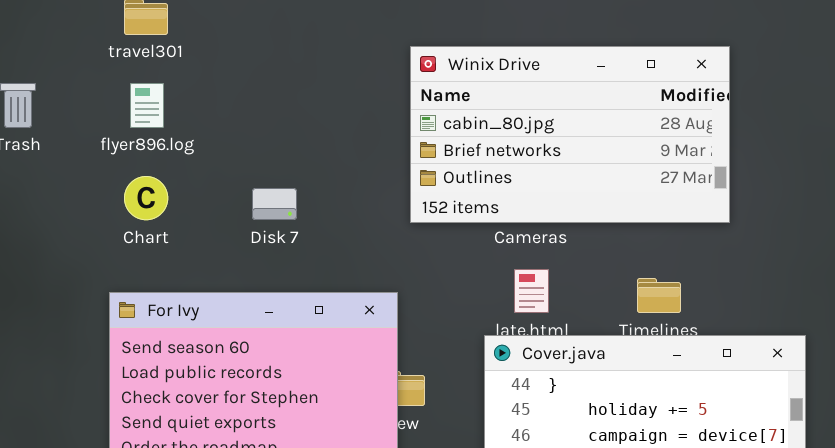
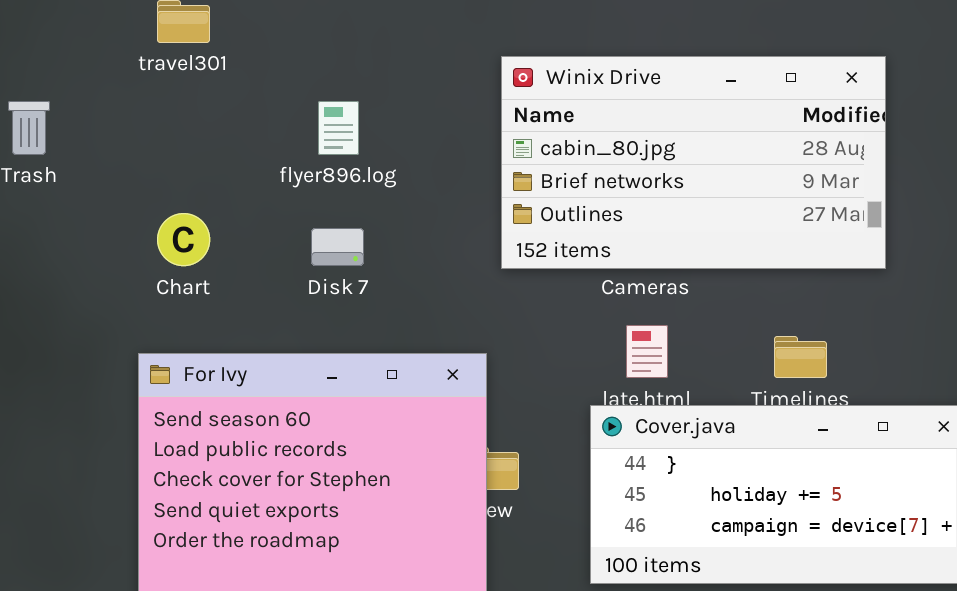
flyer896.log: [130,83,164,128] -> [318,101,359,155], moved

